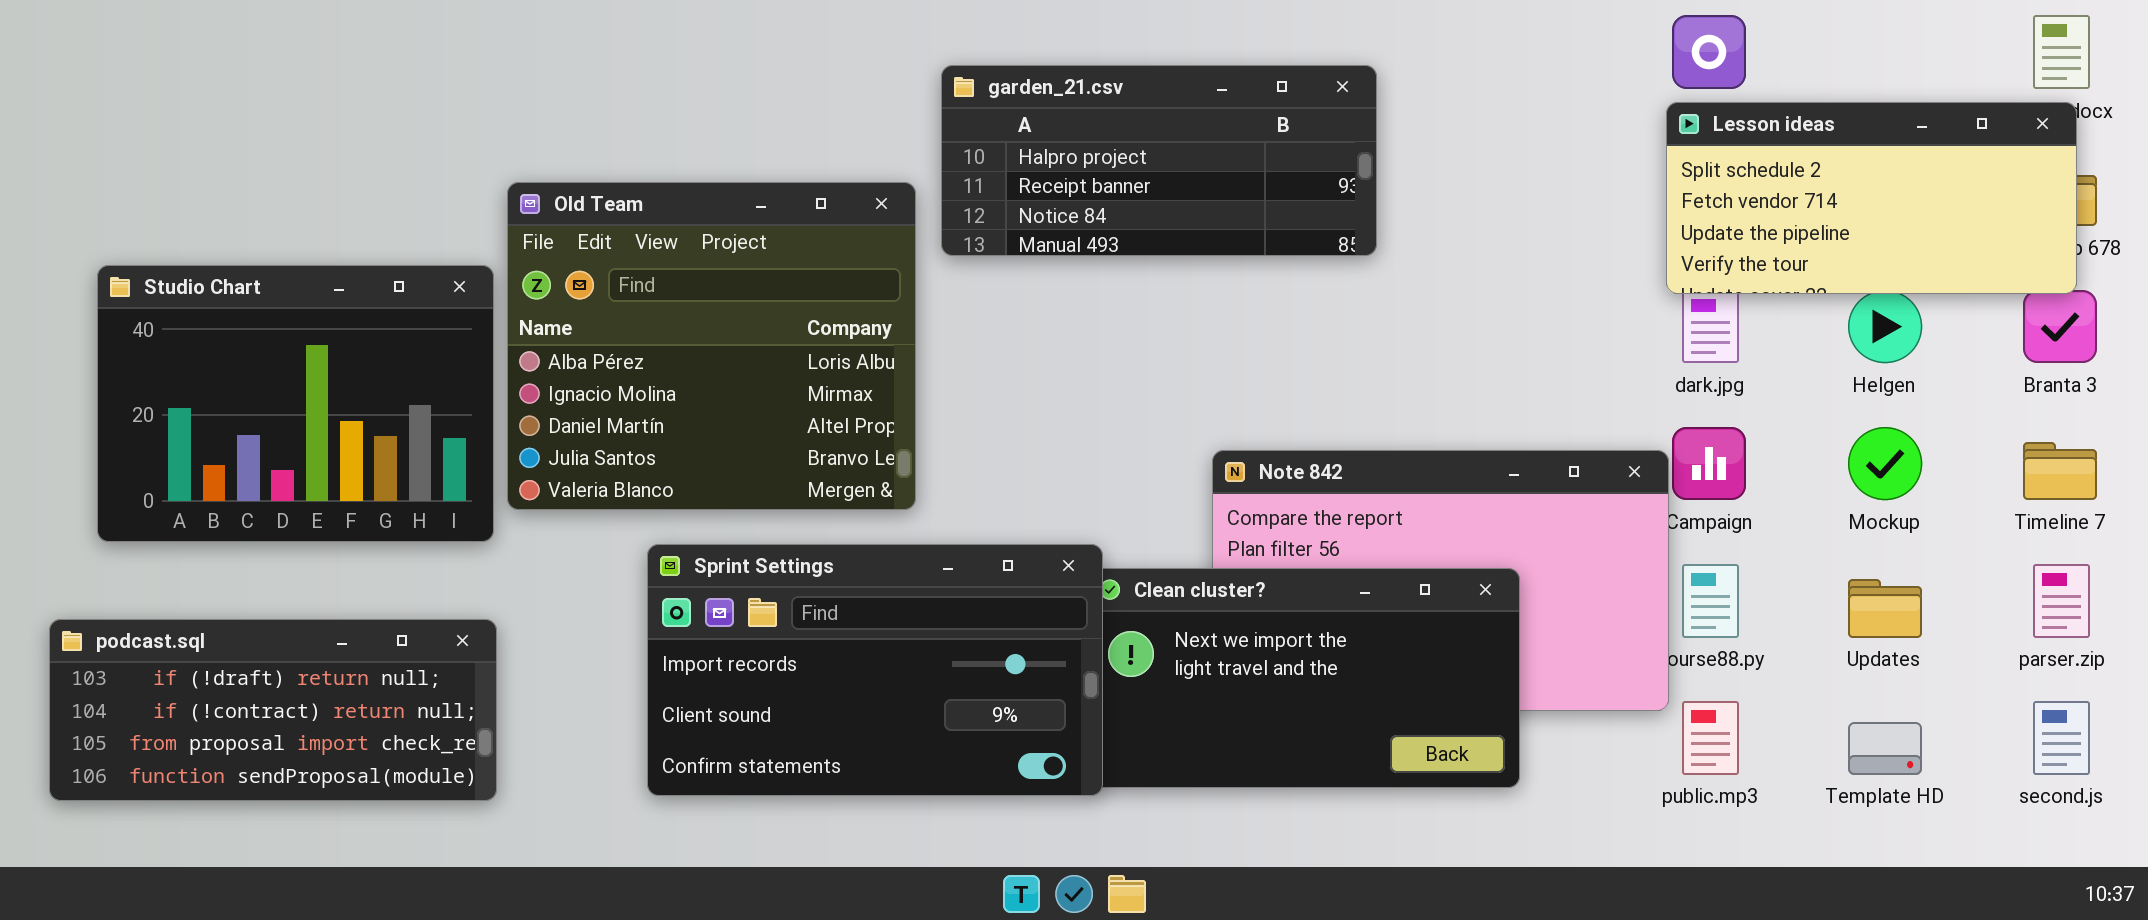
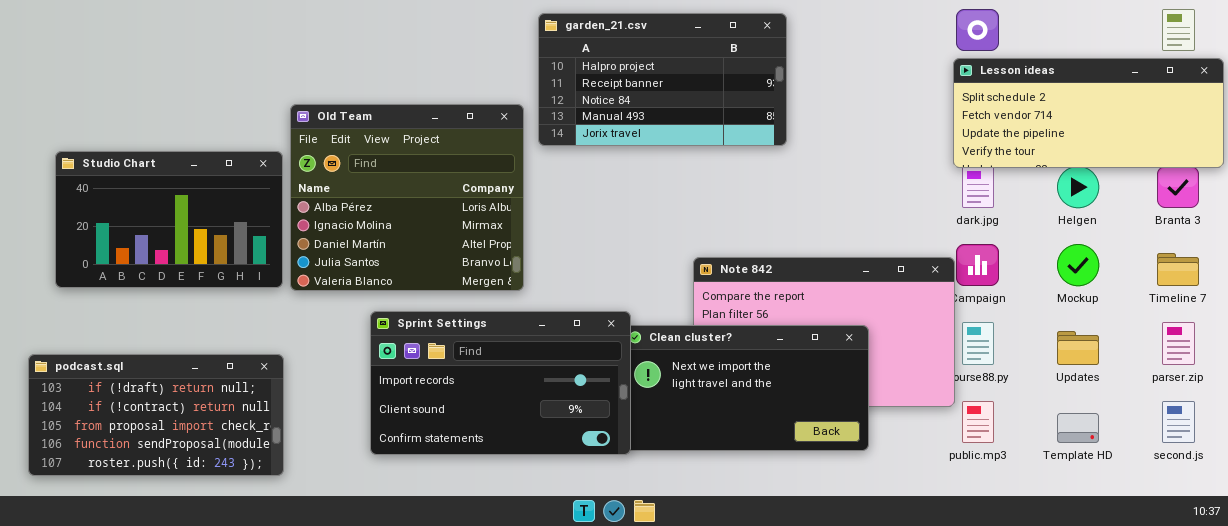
garden_21.csv: [941,65,1377,256] -> [538,13,787,146], resized
Lesson ideas: [1666,102,2077,294] -> [953,58,1224,168], resized
Studio Chart: [97,265,494,542] -> [55,151,283,288], resized
podcast.sql: [49,619,497,801] -> [28,354,284,476], resized

